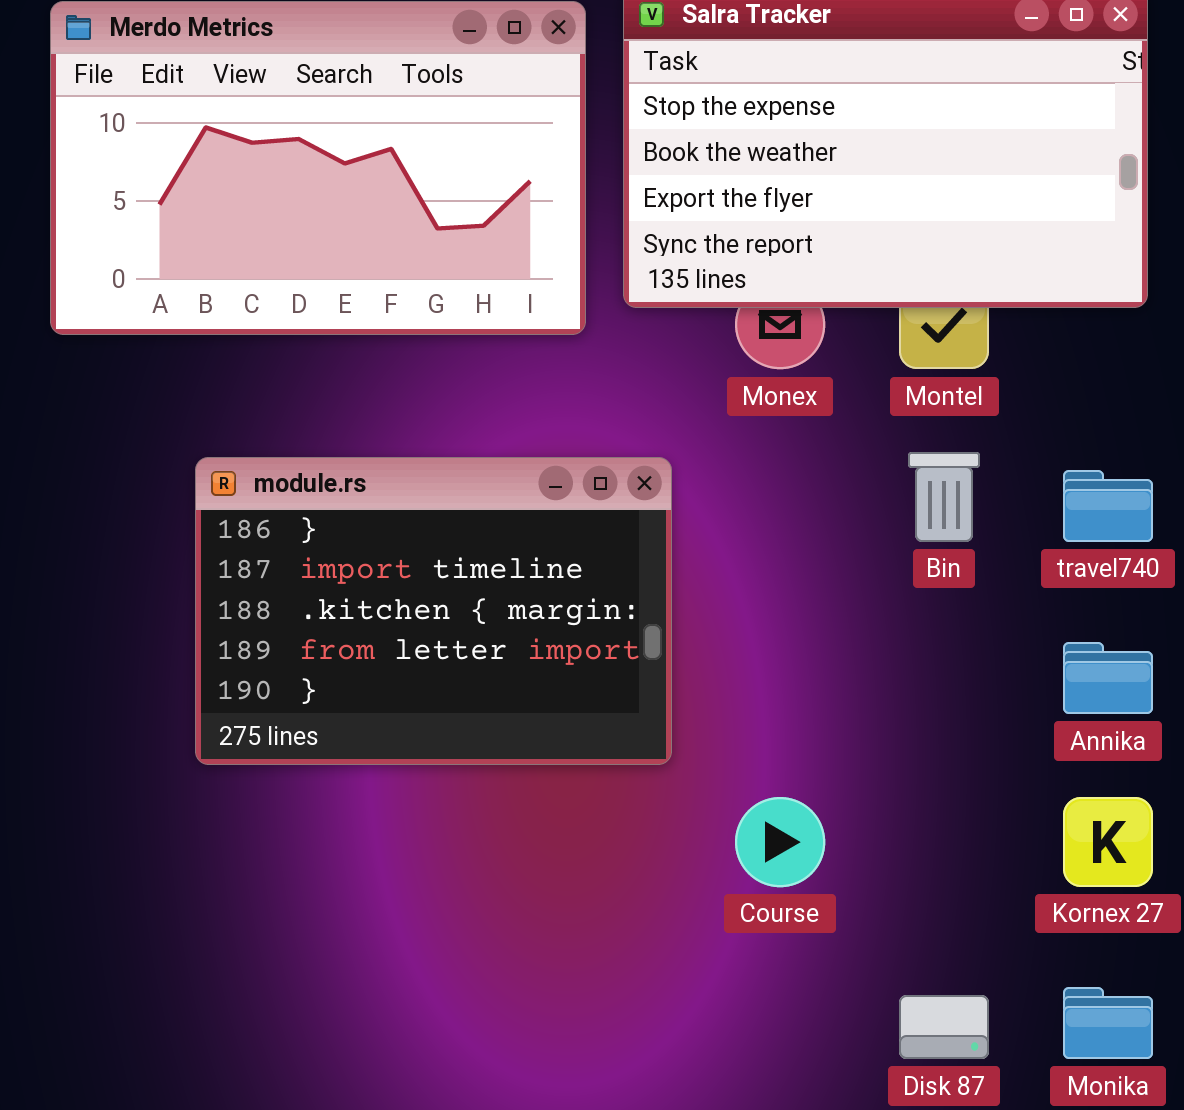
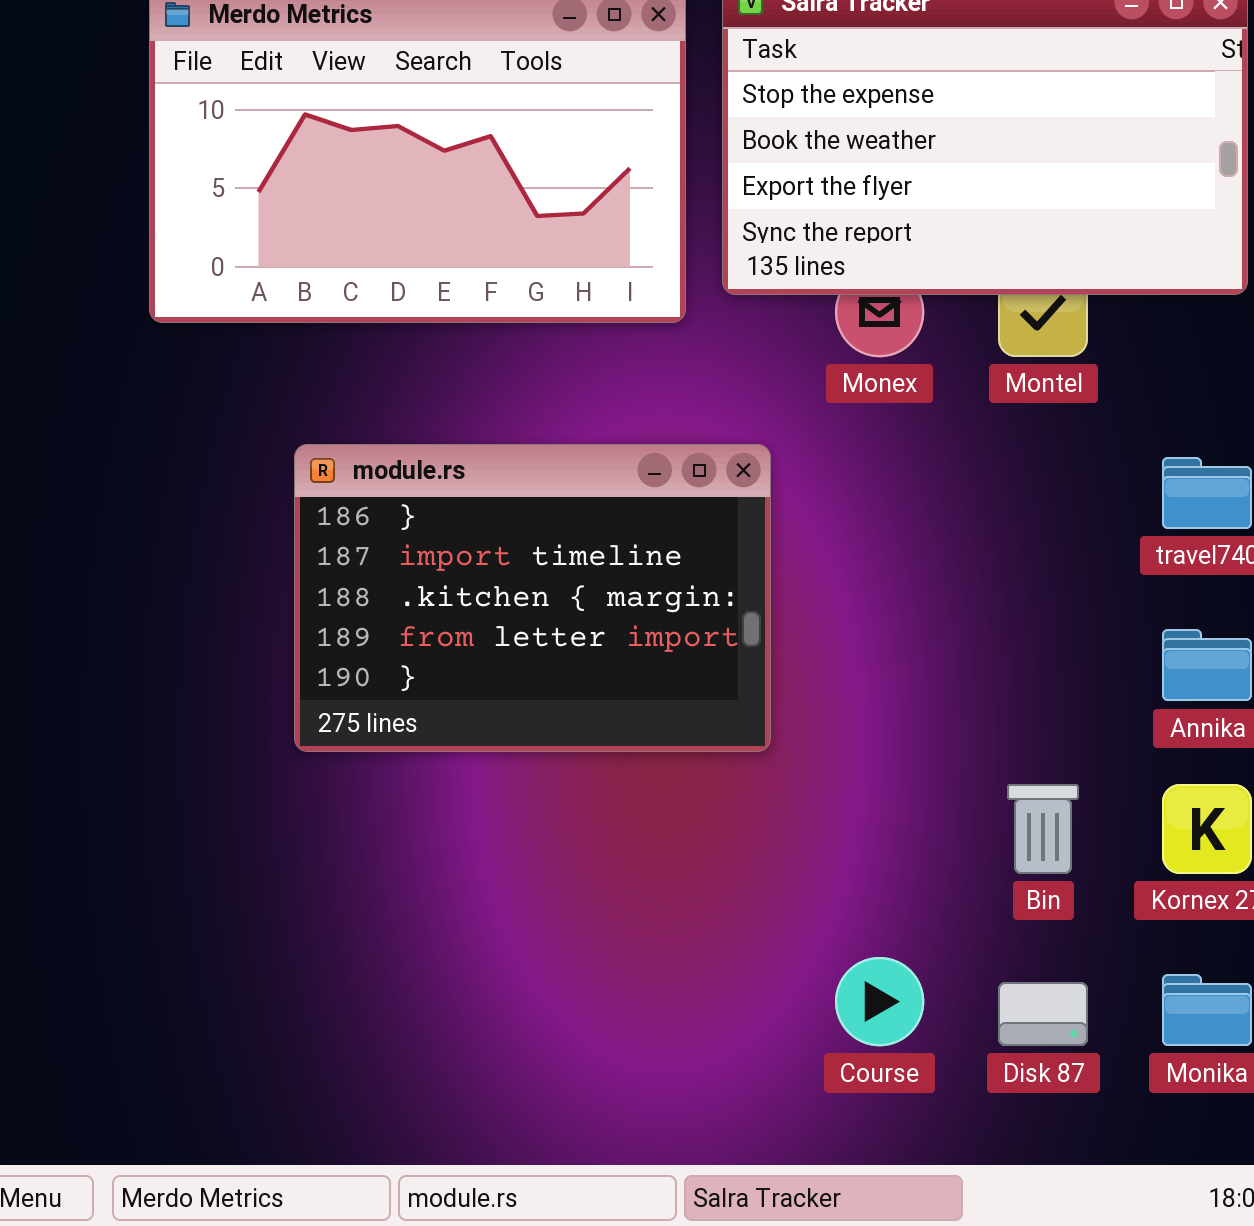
Bin: [908,452,980,542] -> [1007,784,1079,874], moved
Course: [735,797,825,887] -> [835,957,924,1046], moved

